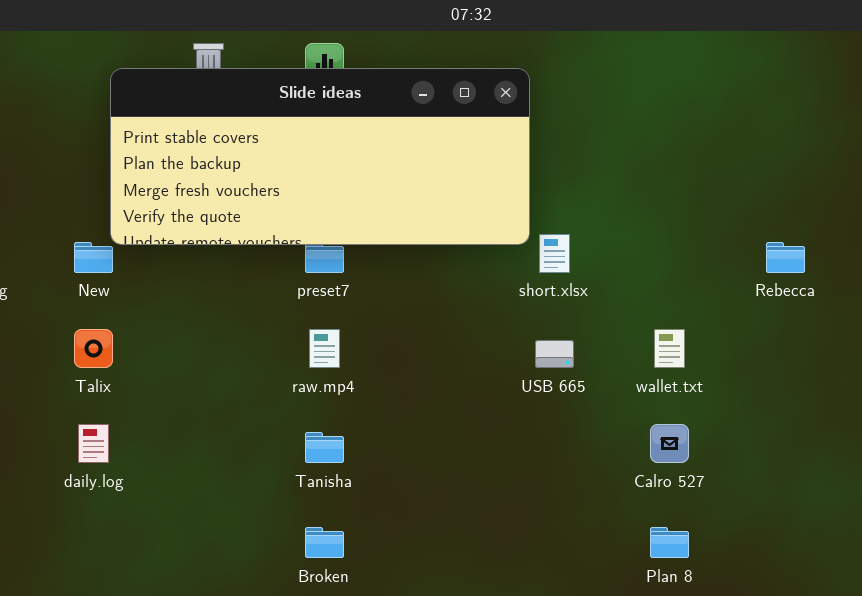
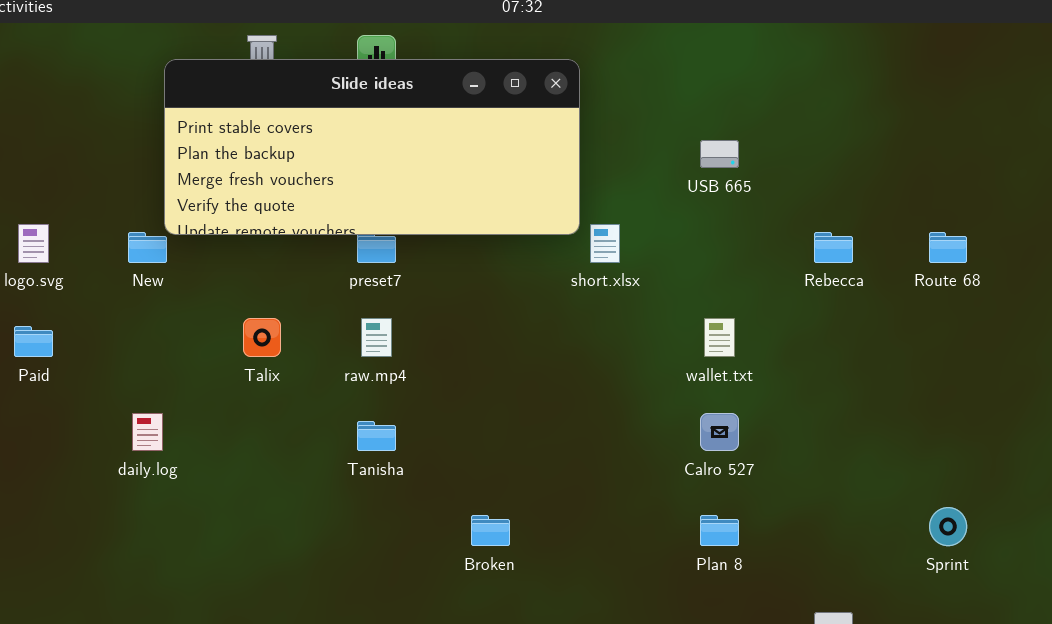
Talix: [74,329,113,368] -> [243,318,281,357], moved
USB 665: [535,340,574,368] -> [700,140,739,168], moved
Broken: [305,527,344,558] -> [471,515,510,546], moved

